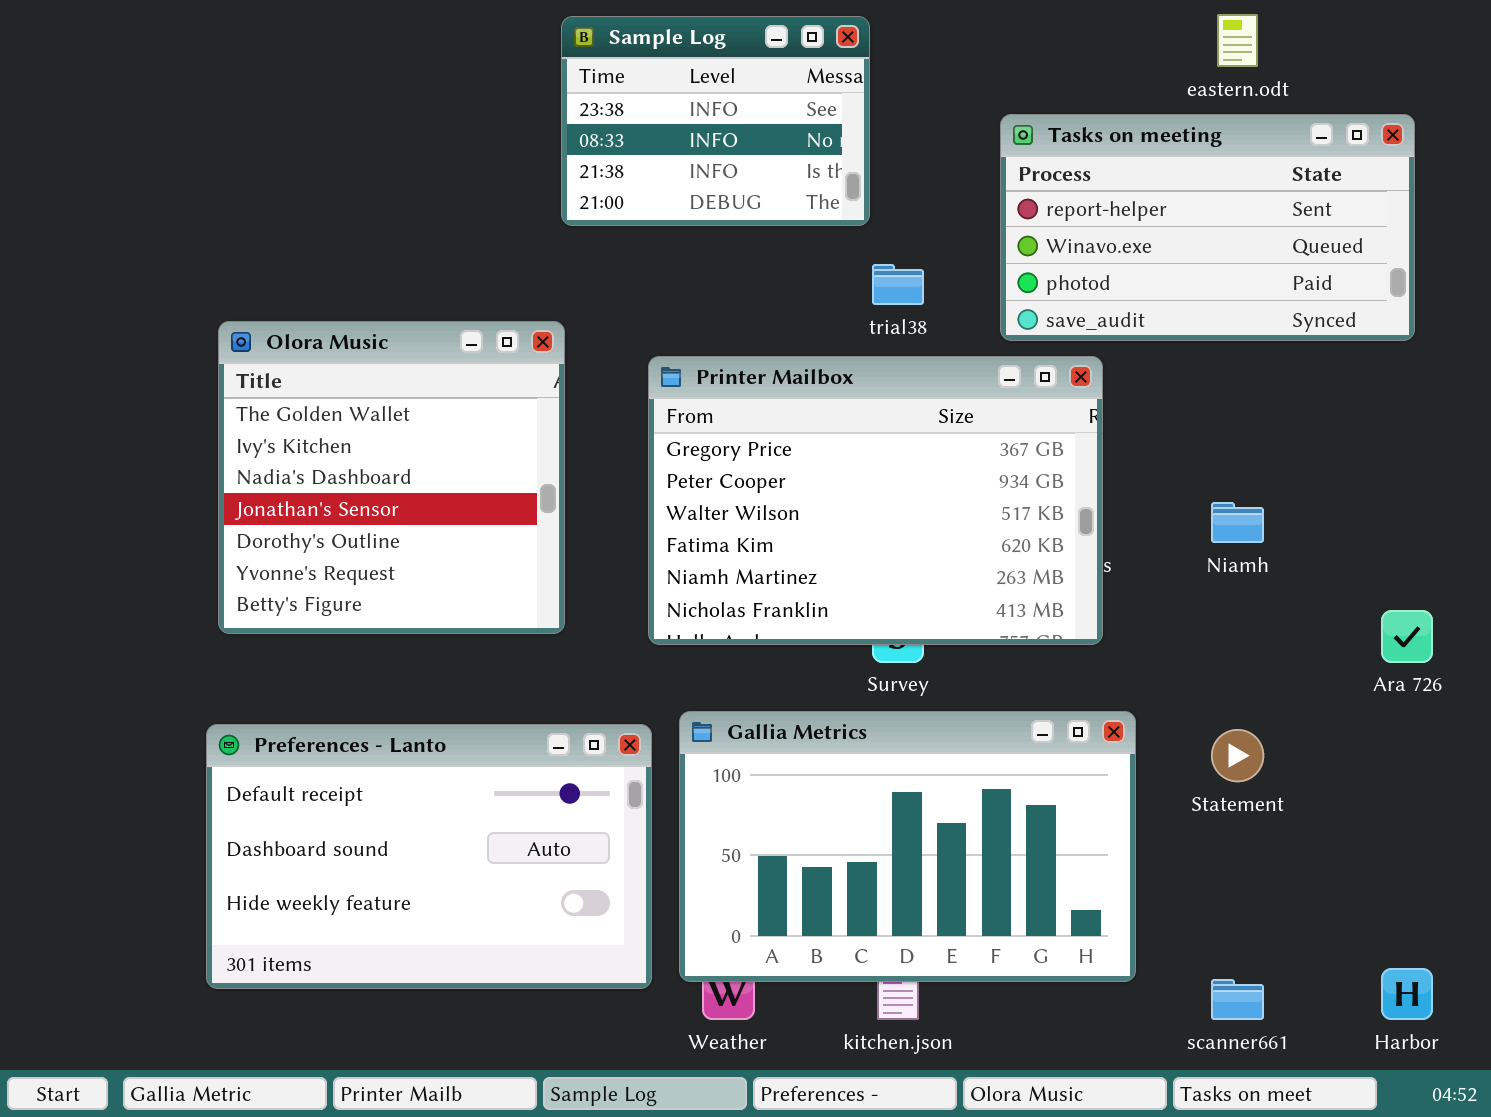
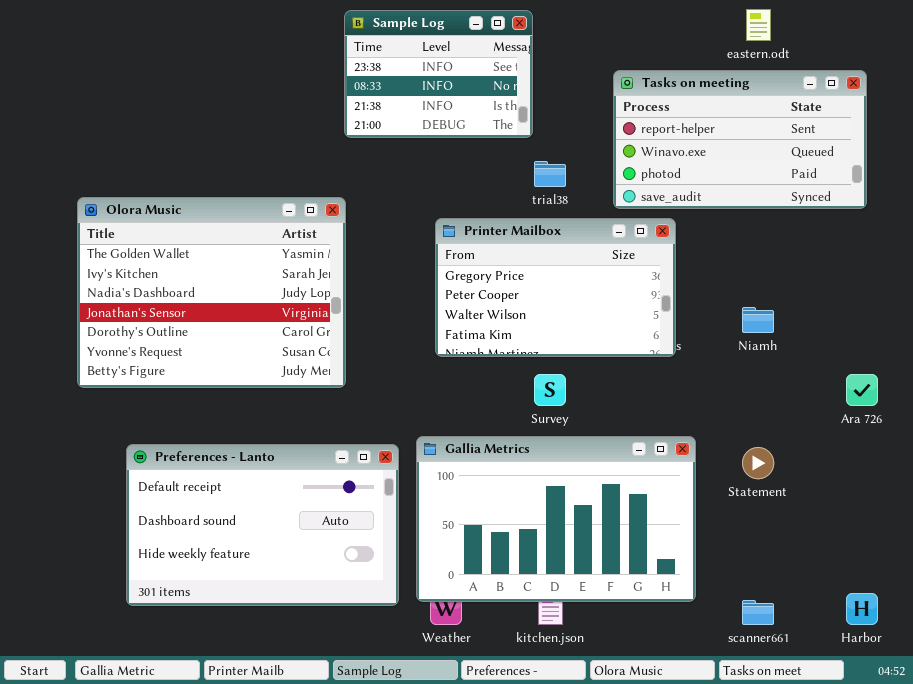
Olora Music: [218,321,565,634] -> [77,197,346,388], resized
Printer Mailbox: [648,356,1103,645] -> [435,218,676,357], resized

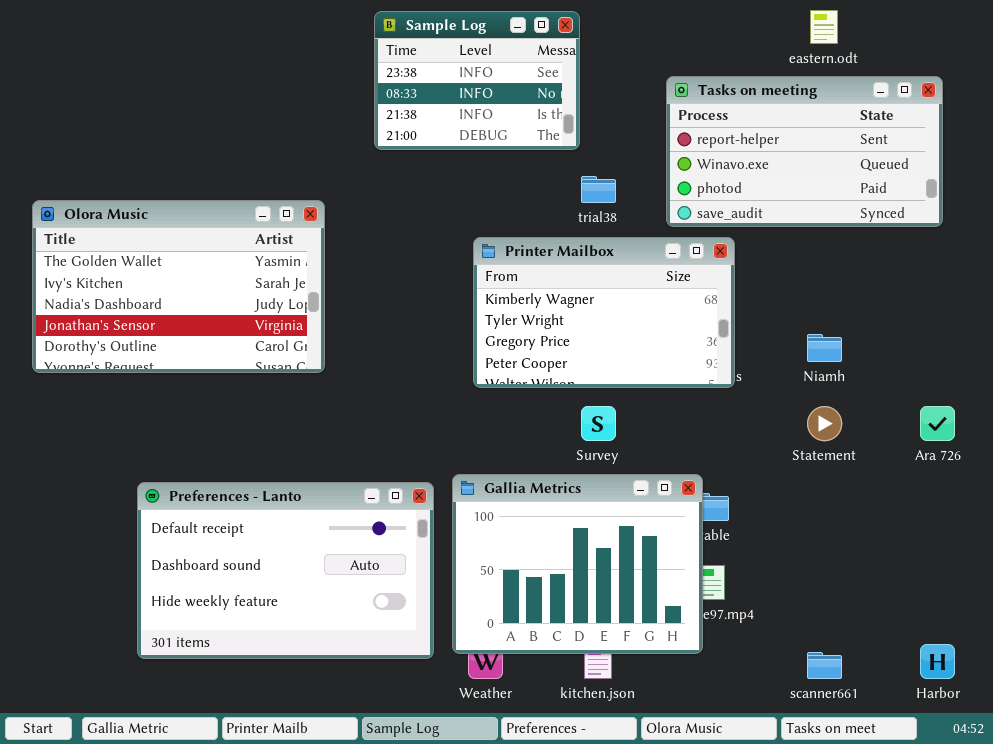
Olora Music: [77,197,346,388] -> [32,200,325,373], moved, resized
Printer Mailbox: [435,218,676,357] -> [473,237,735,388], scrolled up 2 rows
Gallia Metrics: [416,436,696,602] -> [452,474,703,654], resized
Statement: [742,447,774,479] -> [807,406,842,441], moved

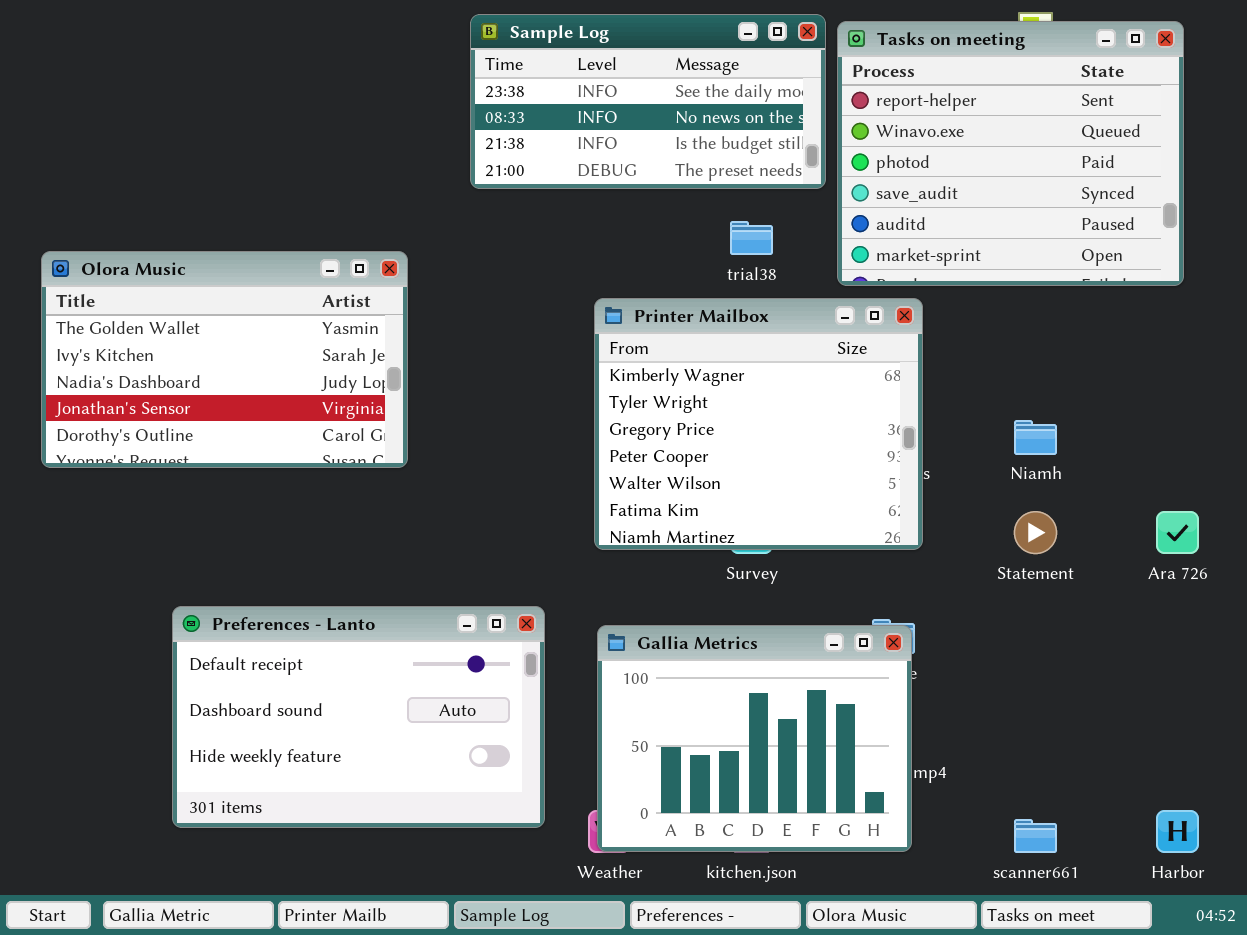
Sample Log: [374,11,580,150] -> [470,14,826,189], resized
Tasks on meeting: [666,76,943,227] -> [837,21,1184,286], resized
Printer Mailbox: [473,237,735,388] -> [594,298,923,550], resized
Gallia Metrics: [452,474,703,654] -> [597,625,912,852], moved

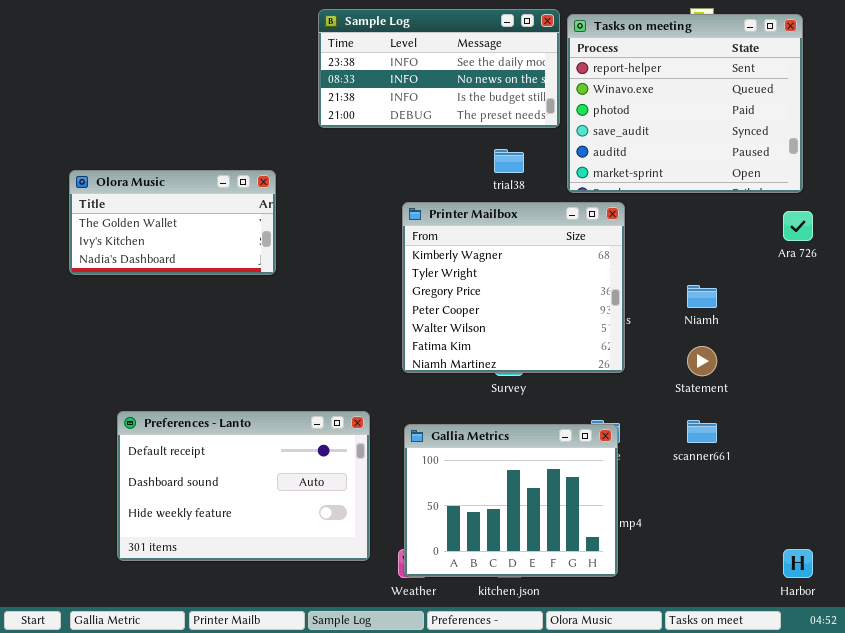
Olora Music: [41,251,408,468] -> [69,170,276,275], resized
Ara 726: [1156,511,1199,554] -> [783,211,813,241], moved
scanner661: [1014,819,1057,853] -> [687,420,717,443], moved

